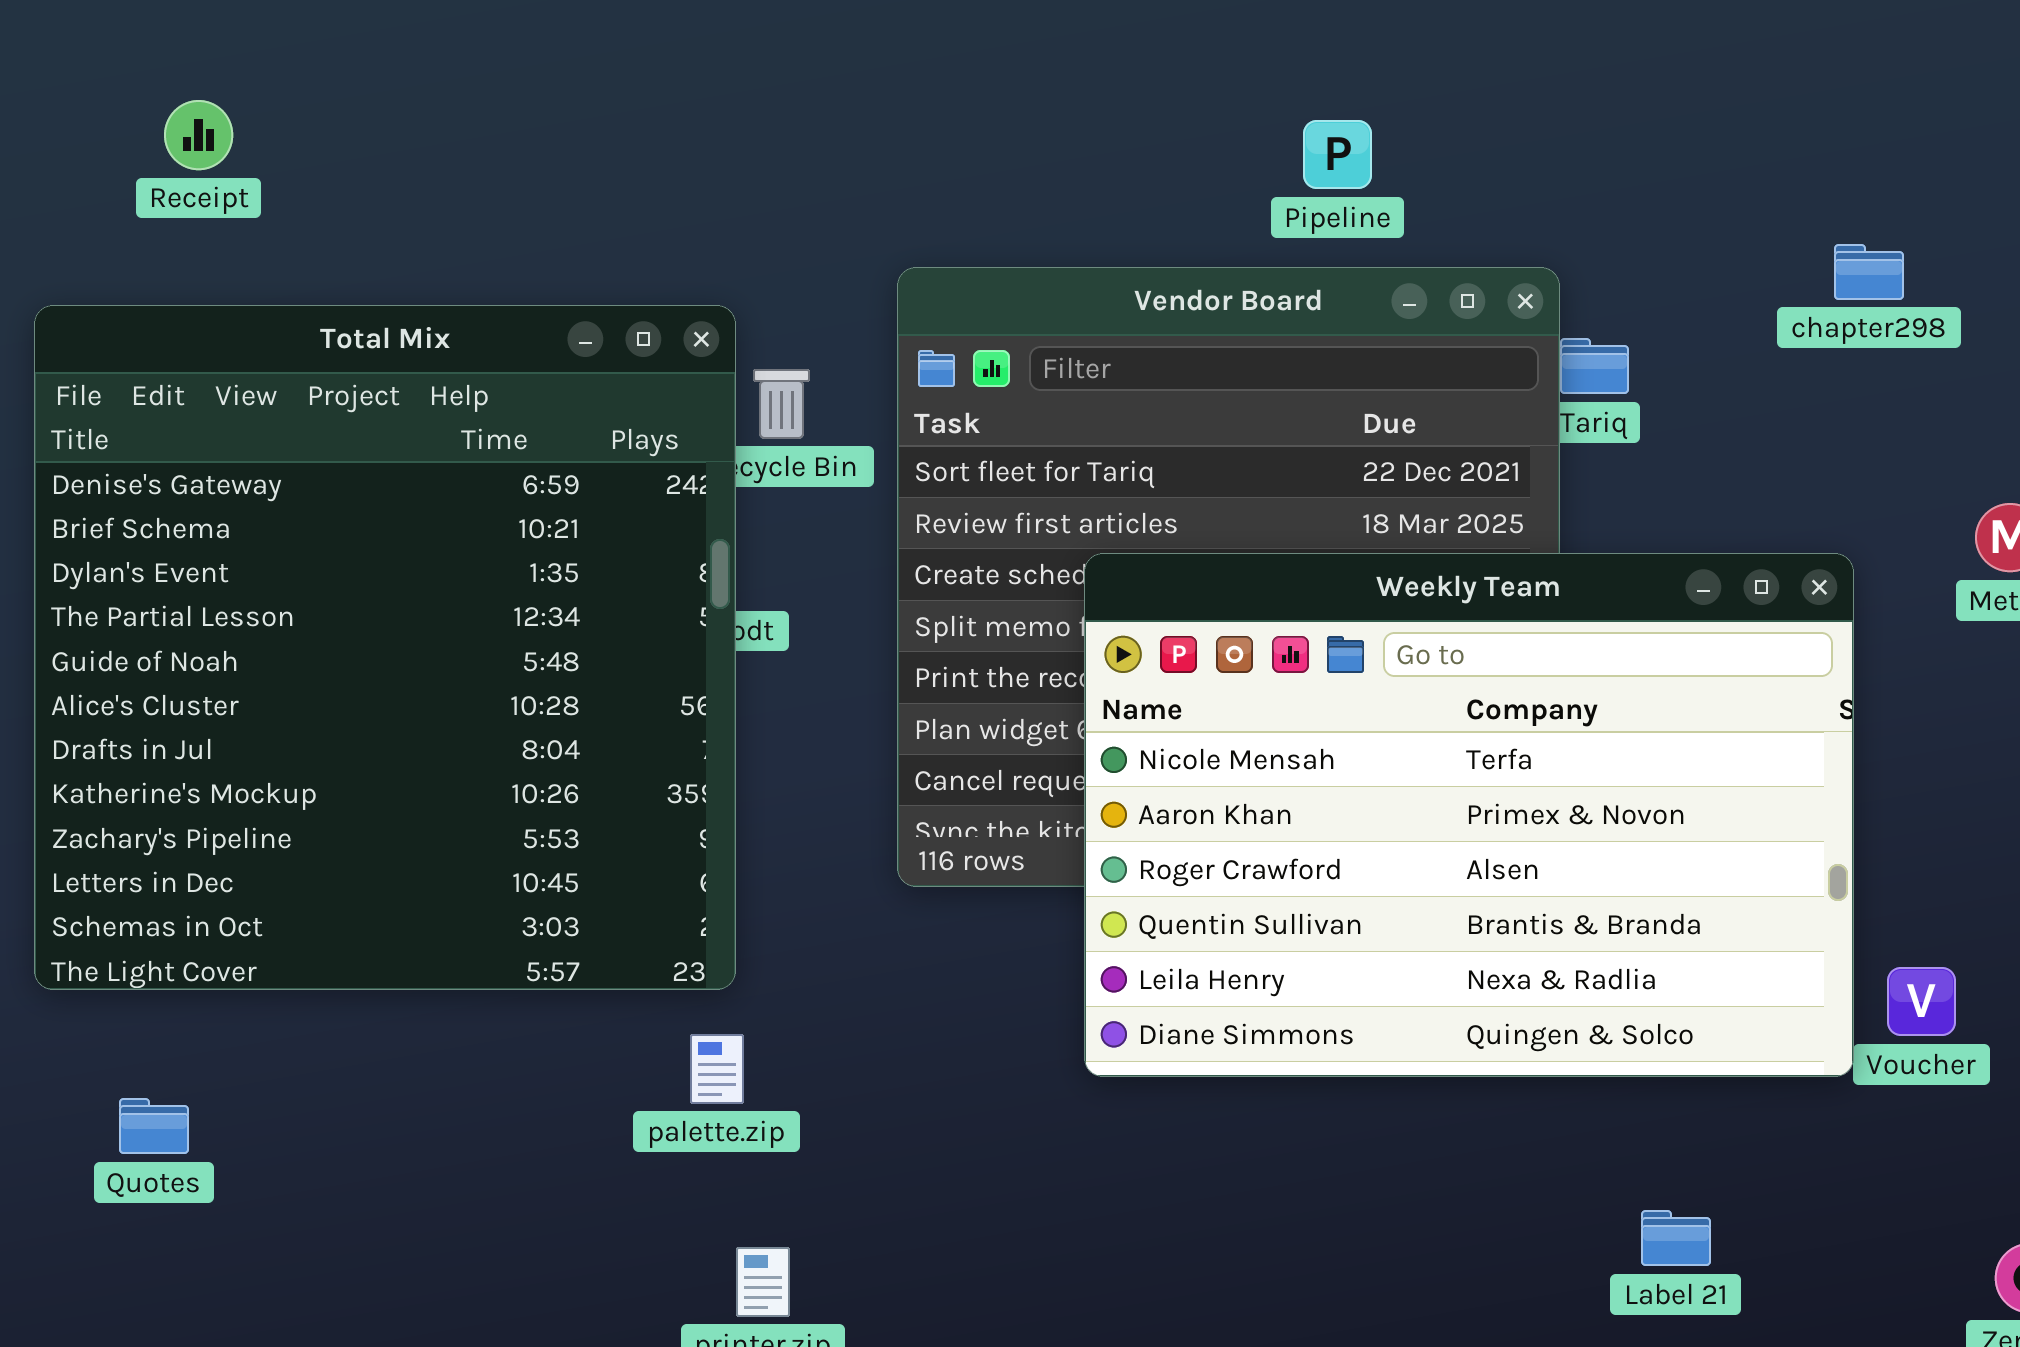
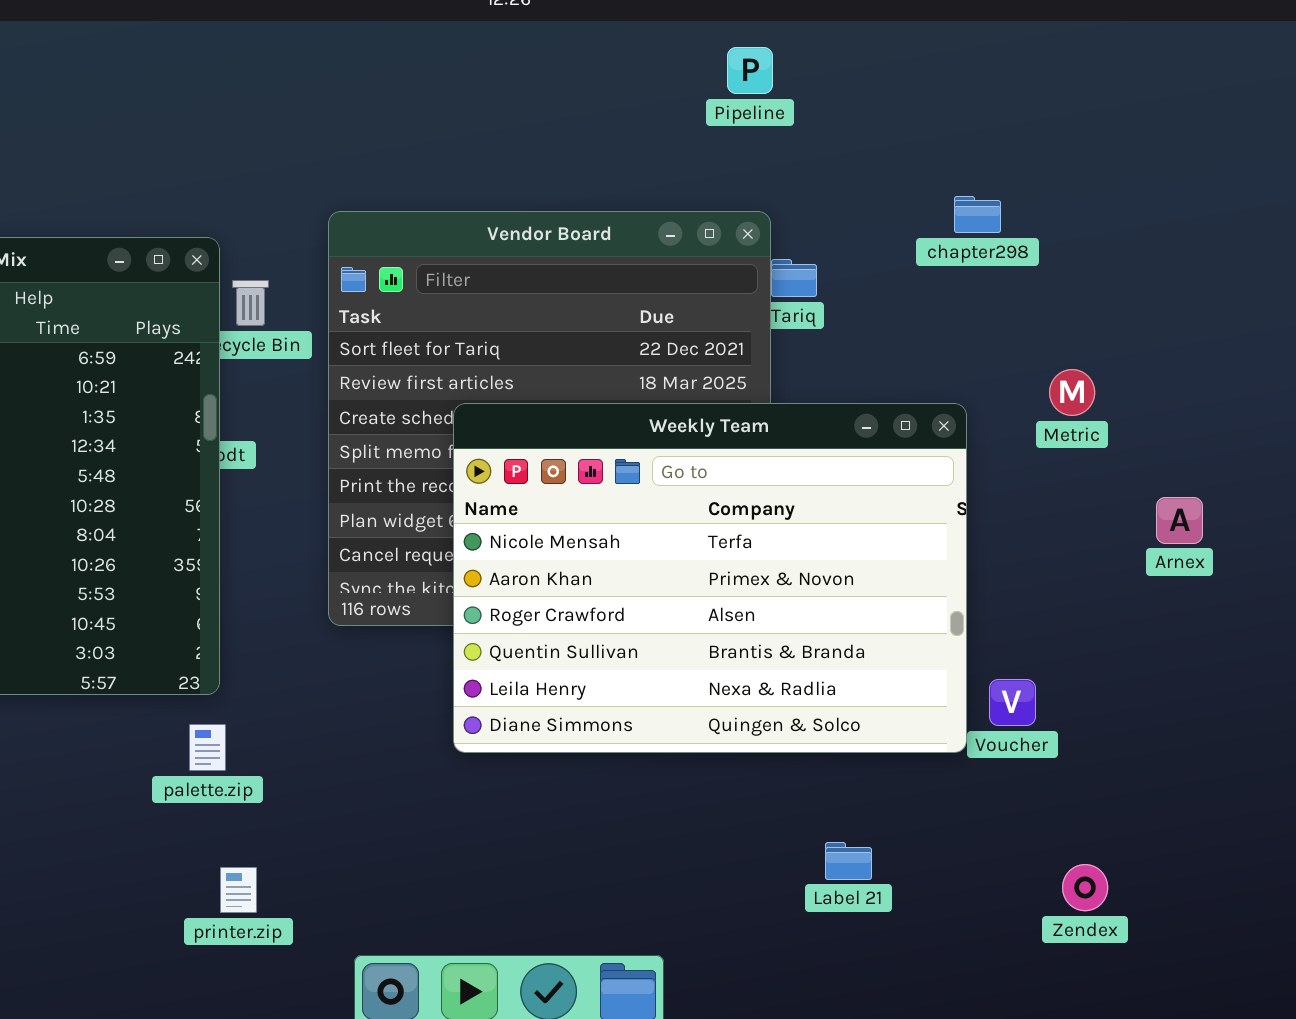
Pipeline: [1303,120,1372,189] -> [727,47,773,94], moved

